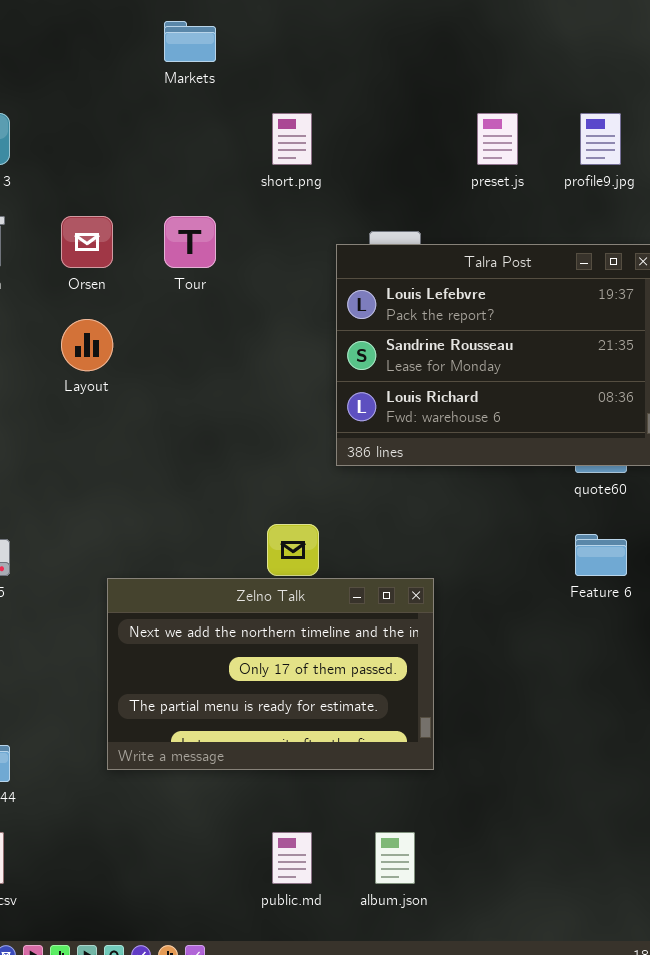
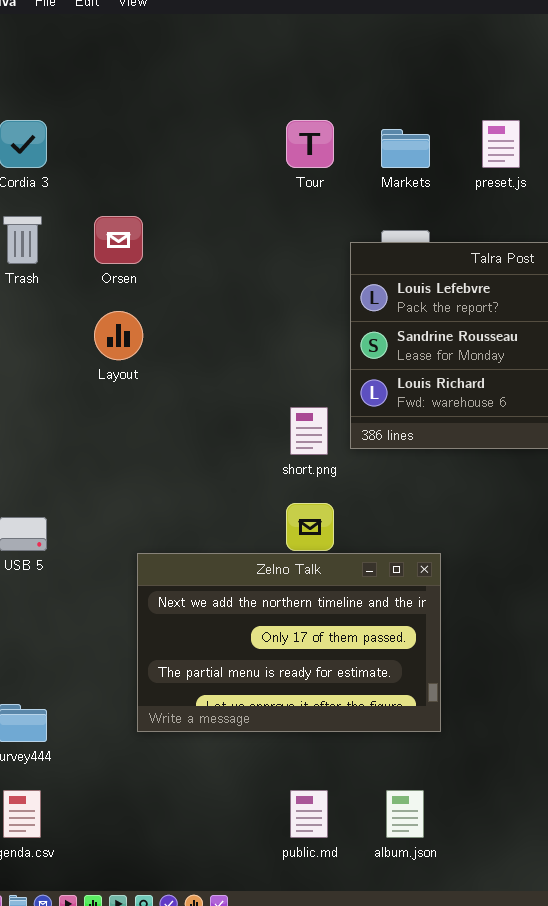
Markets: [164,21,216,62] -> [381,129,430,168], moved
short.png: [272,113,312,165] -> [290,407,328,455], moved
Tour: [164,216,216,268] -> [286,120,334,168], moved

